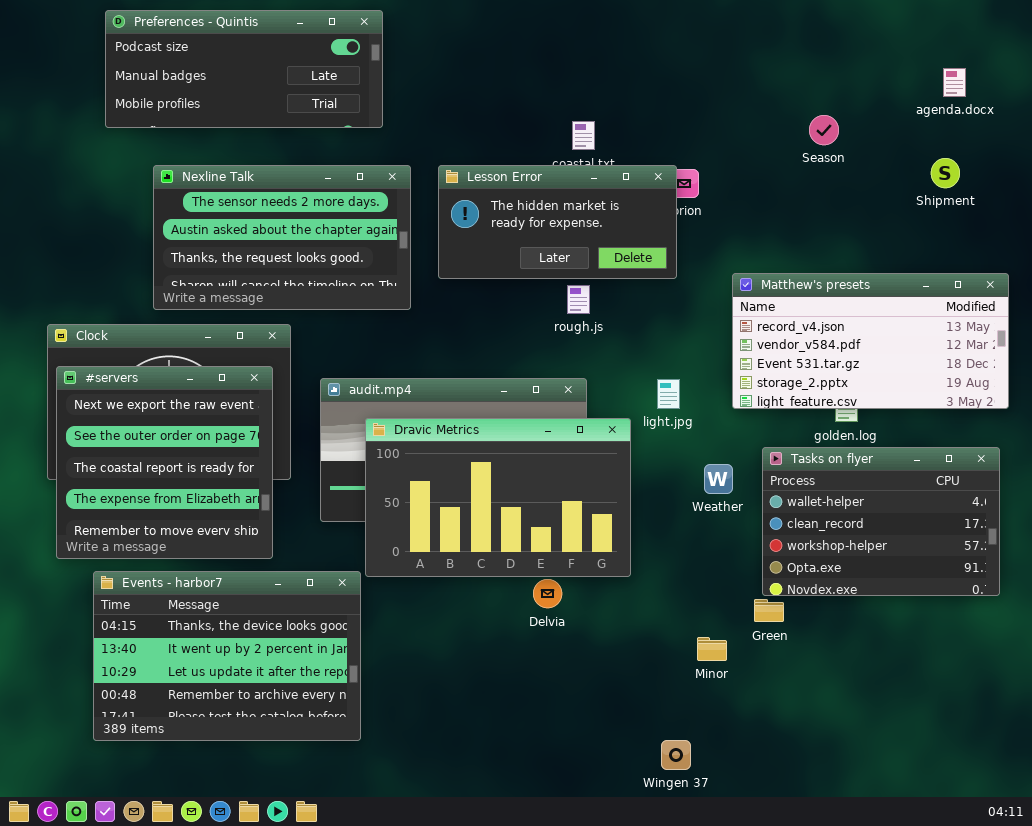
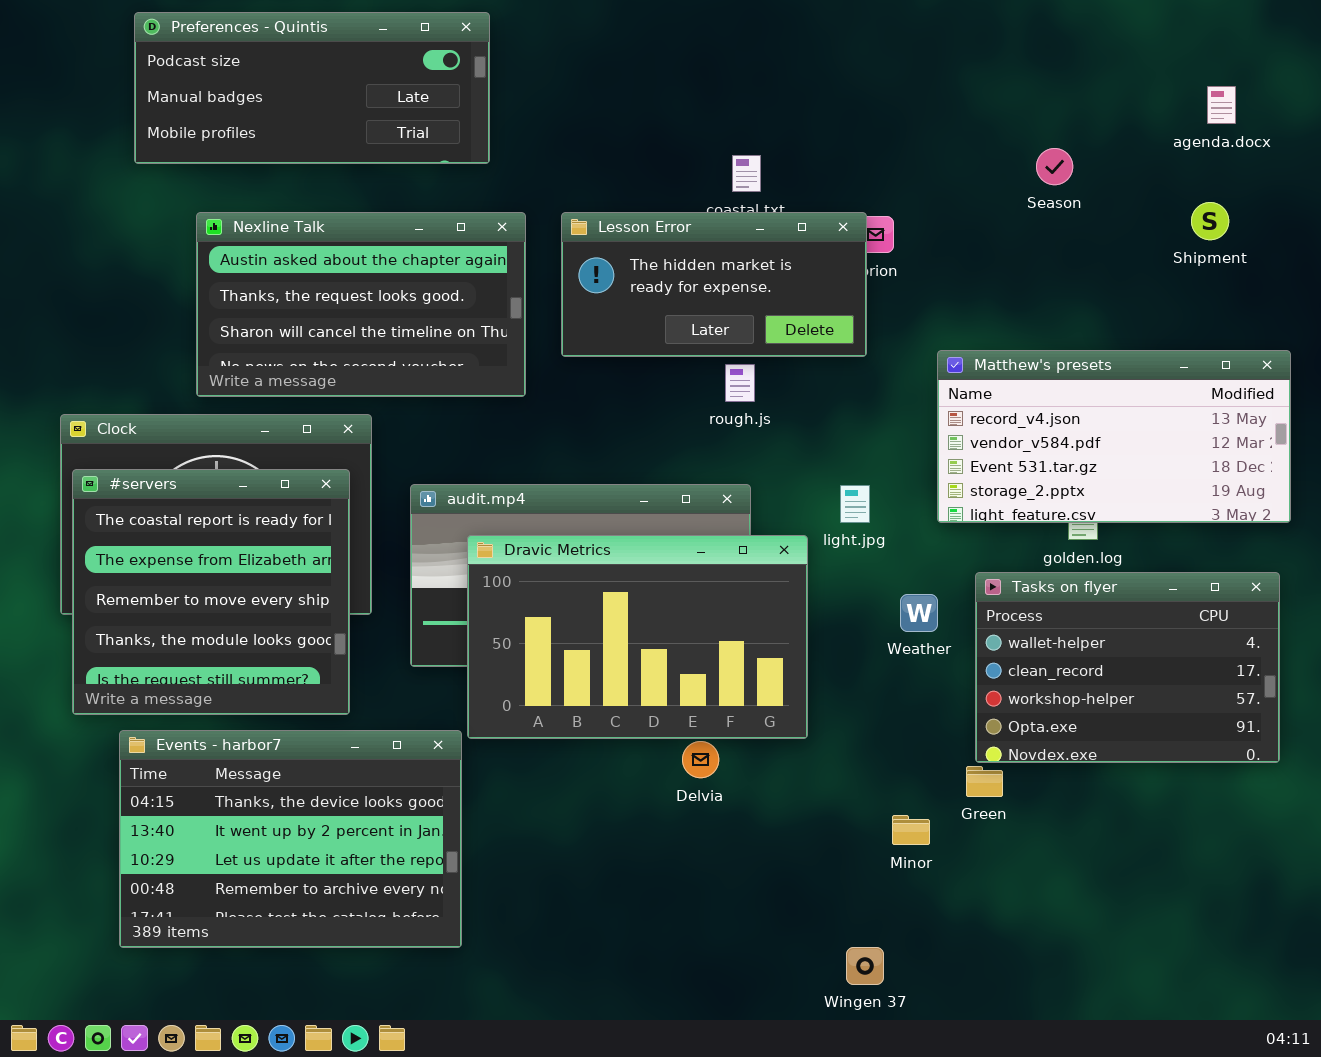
Nexline Talk: [153,165,411,310] -> [196,212,526,397], scrolled down 1 row
#servers: [56,366,273,559] -> [72,469,350,715], scrolled down 2 rows

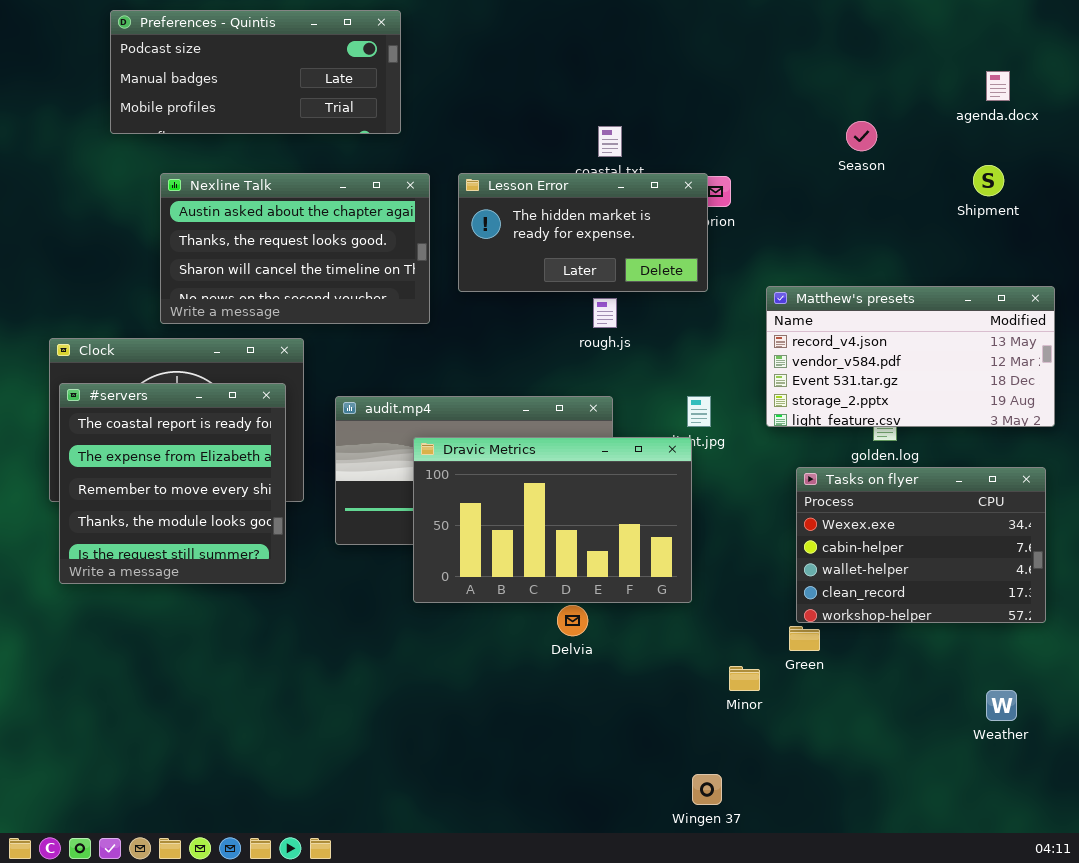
Dravic Metrics: [467,535,808,739] -> [413,437,692,603], moved
Tasks on flyer: [975,572,1280,763] -> [796,467,1046,623], scrolled up 2 rows
Weather: [900,594,938,632] -> [986,690,1017,721], moved
Events - harbor7: [119,730,462,948] -> none, closed

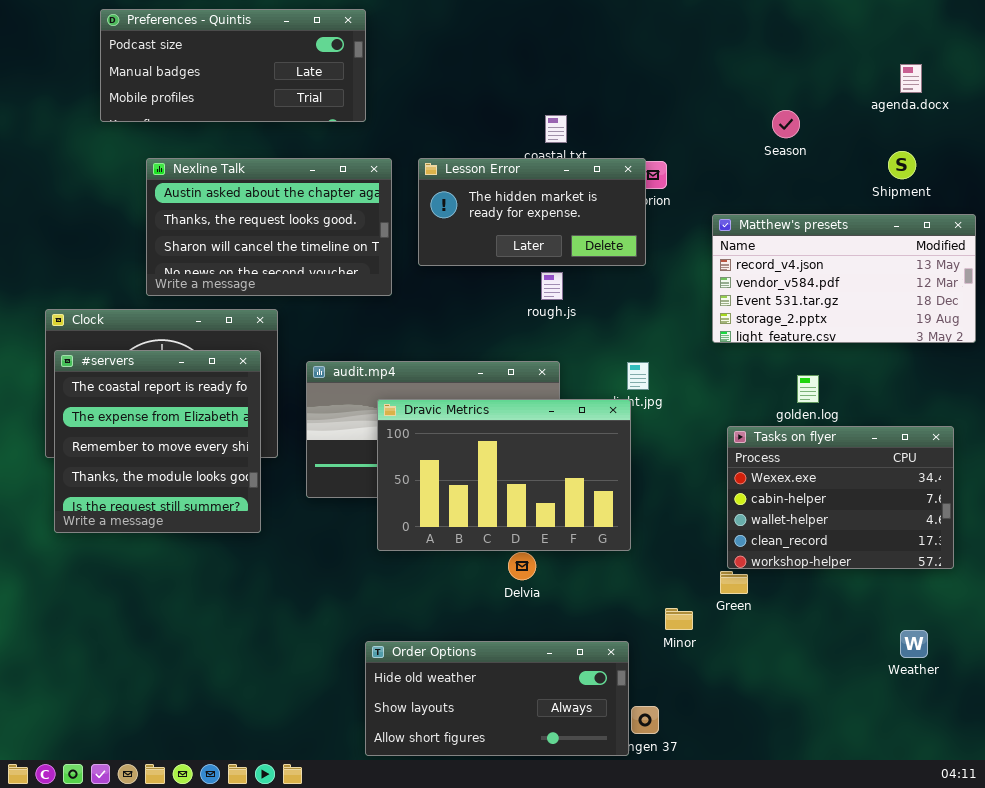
Matthew's presets: [766,286,1055,427] -> [712,214,976,343], moved
Order Options: none -> [365,641,629,756], opened

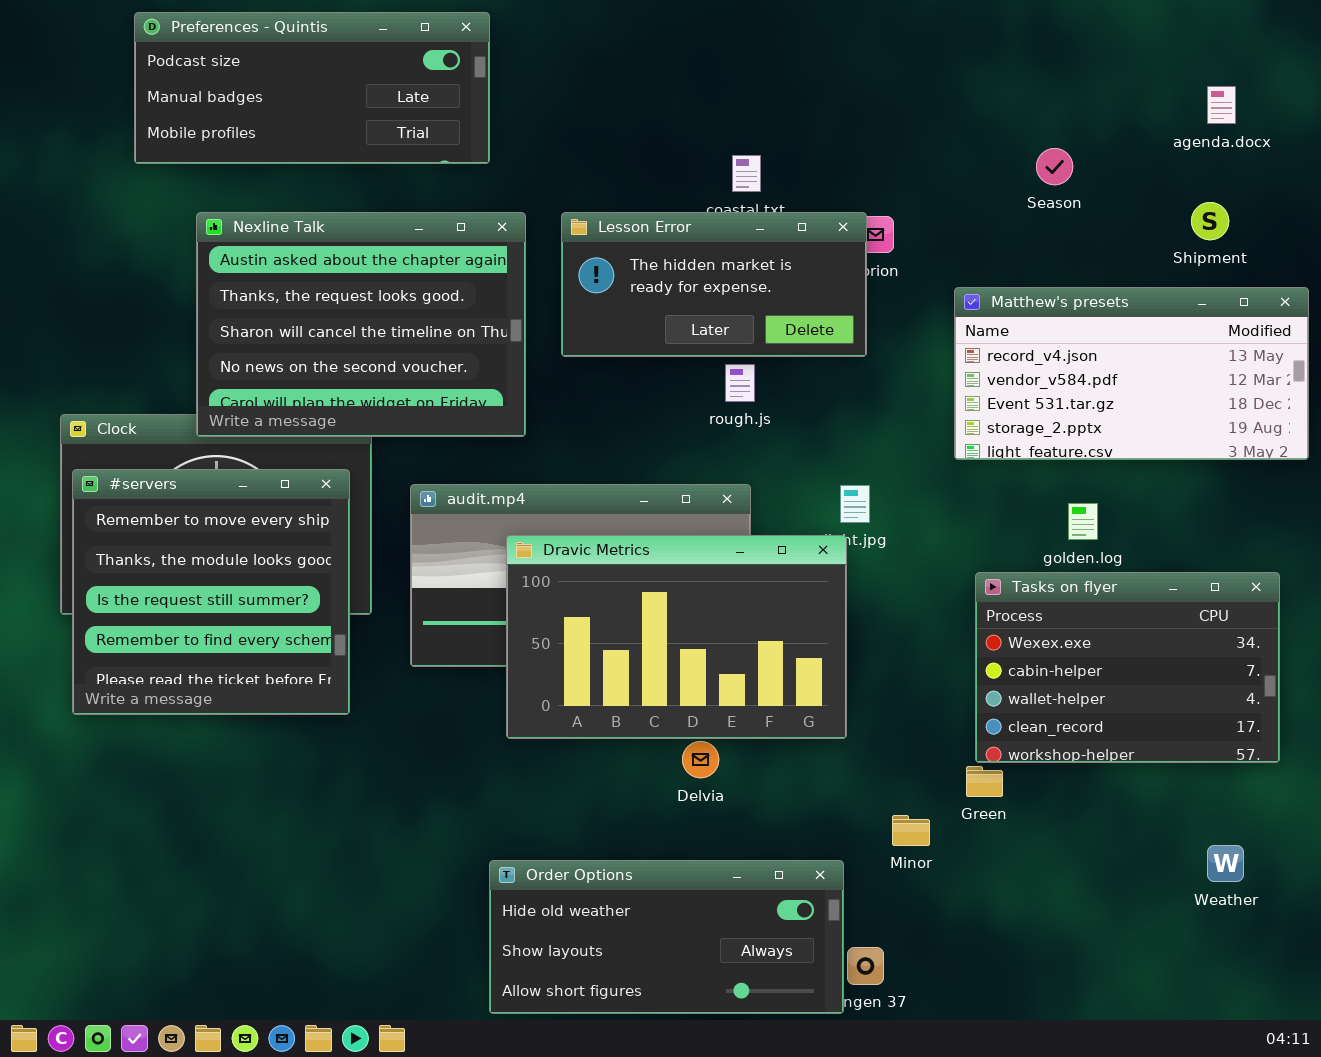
Nexline Talk: [146,158,392,296] -> [196,212,526,437], resized
#servers: [54,350,261,533] -> [72,469,350,715], scrolled down 2 rows

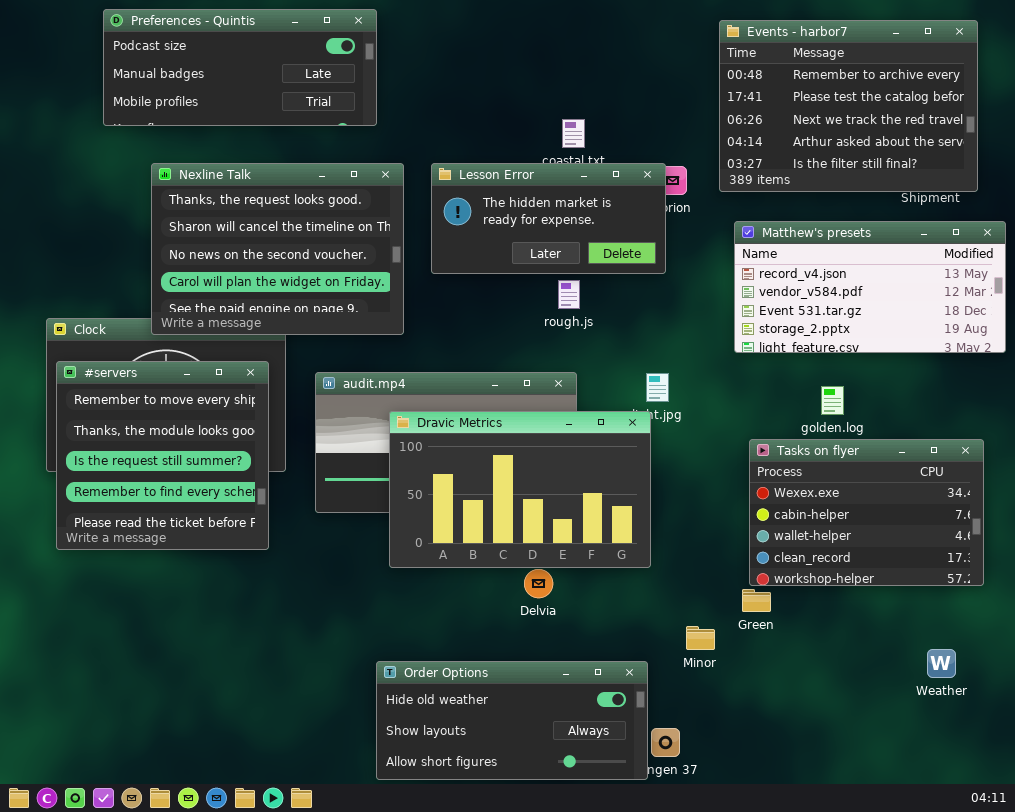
Events - harbor7: none -> [719,20,978,192], opened
Nexline Talk: [196,212,526,437] -> [151,163,404,335], scrolled down 1 row

